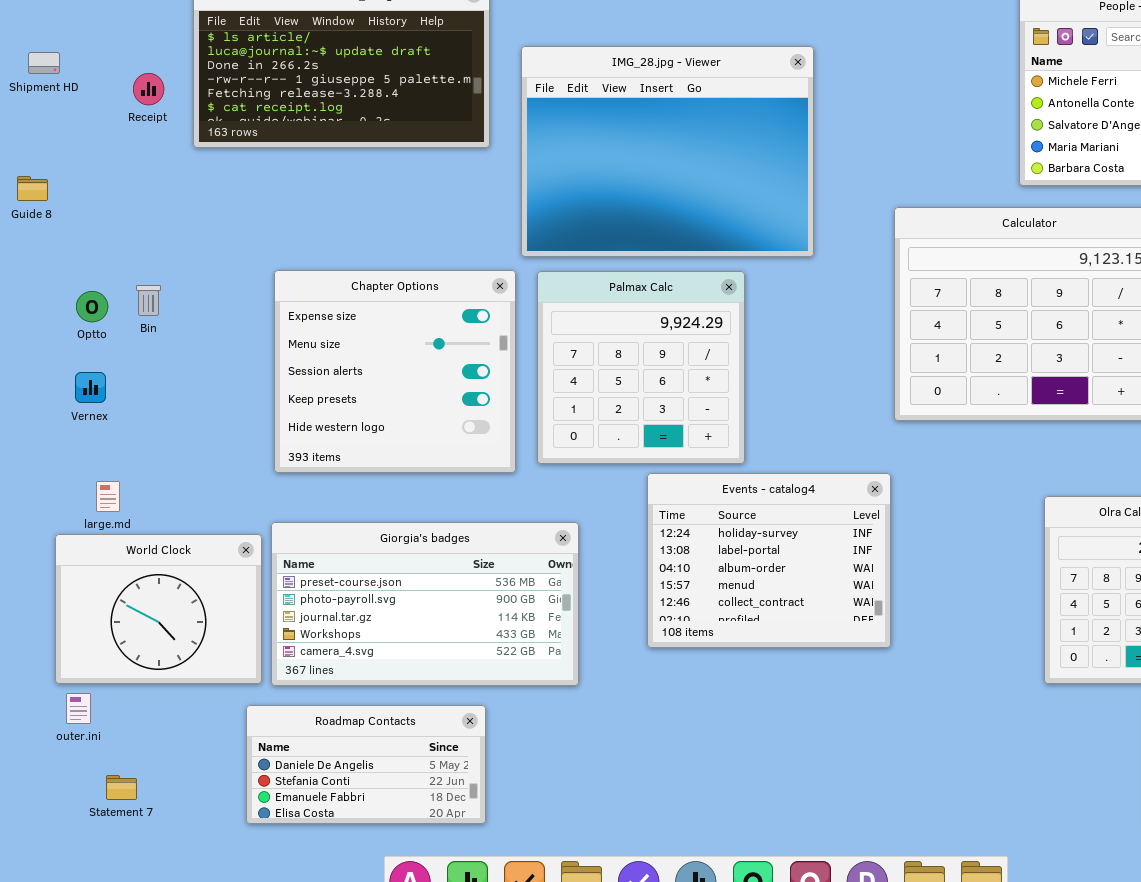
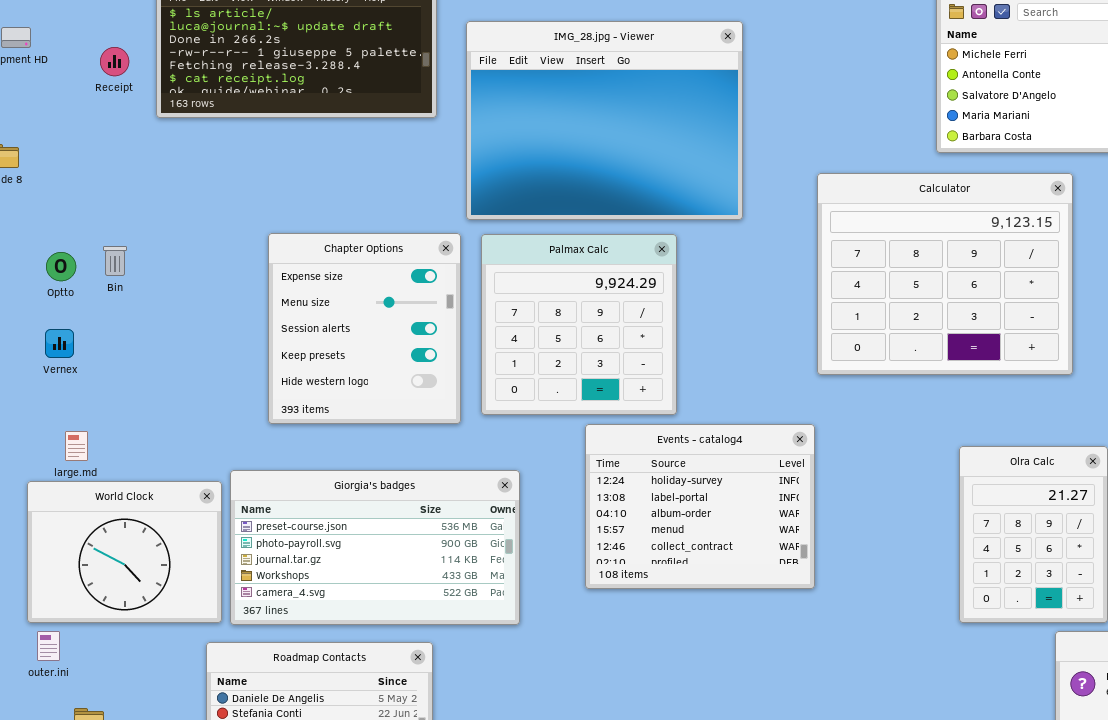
Chapter Options: [274,270,516,473] -> [268,233,461,424], resized

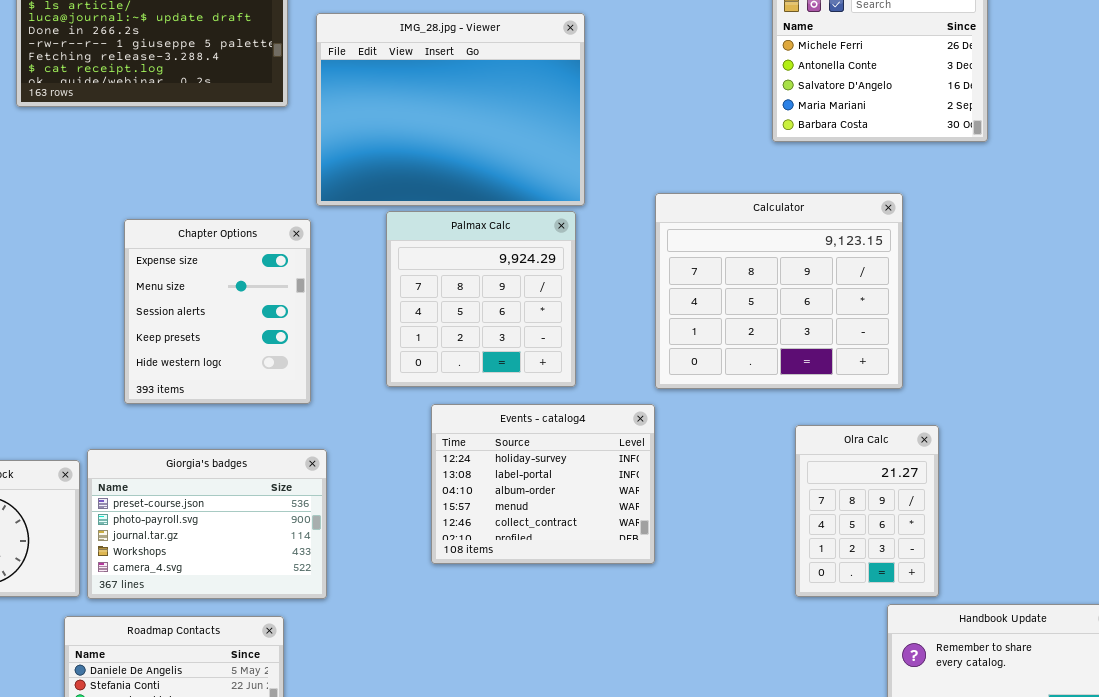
Calculator: [817,173,1073,375] -> [655,193,903,389], moved
Palmax Calc: [481,234,677,415] -> [386,211,576,387], moved
Giorgia's badges: [230,470,520,625] -> [87,449,327,599], resized

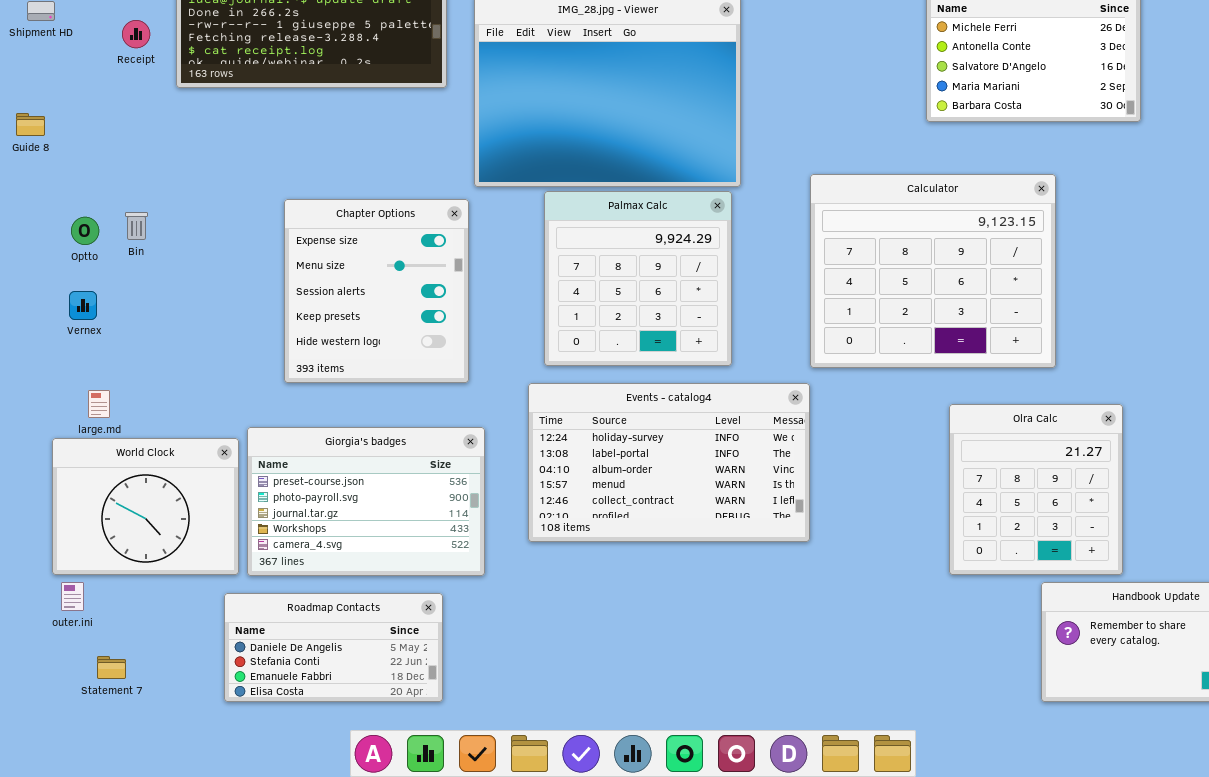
Events - catalog4: [431,404,655,564] -> [528,383,810,542], resized
Olra Calc: [795,425,939,597] -> [949,404,1123,575], resized

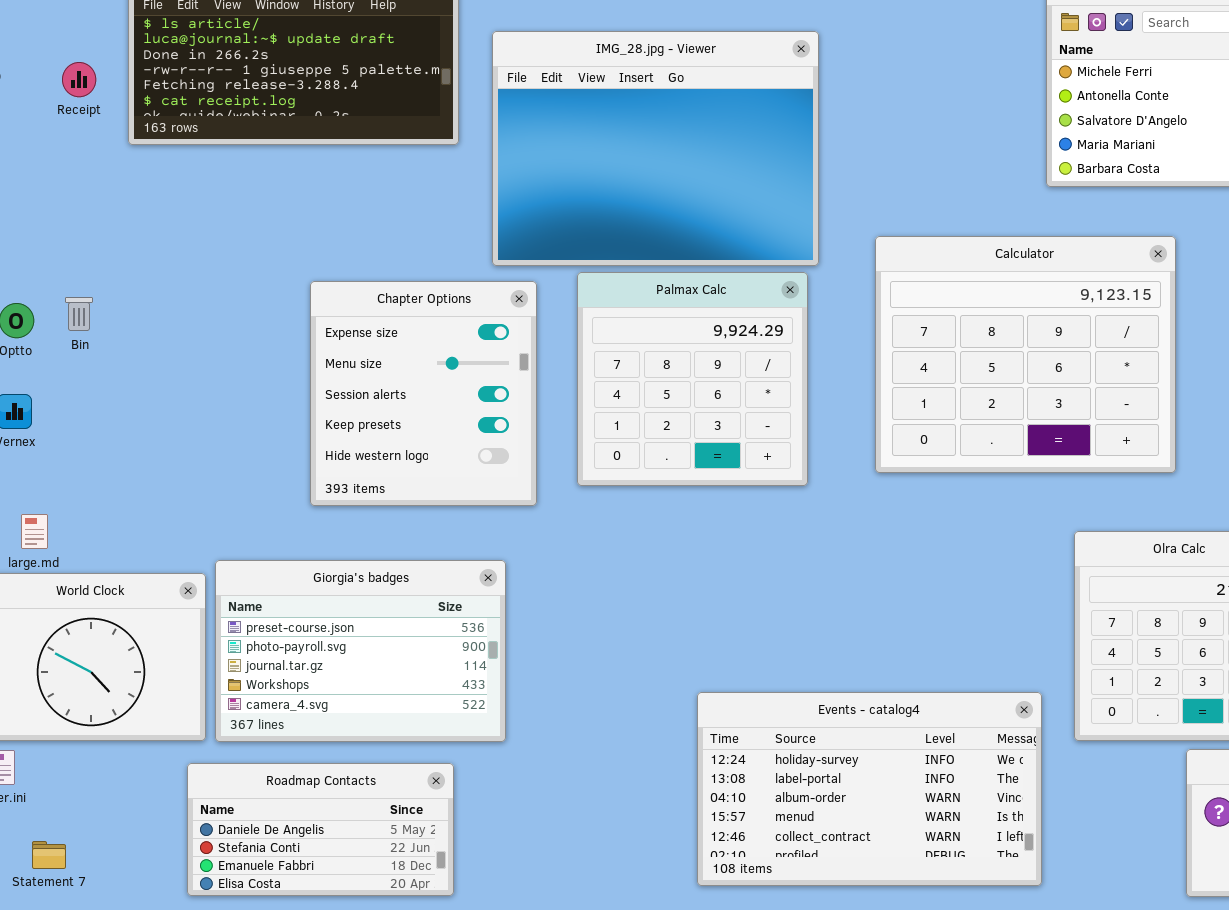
Calculator: [810,174,1056,368] -> [875,236,1176,473], moved
Chapter Options: [284,199,469,383] -> [310,281,537,506], moved
Events - catalog4: [528,383,810,542] -> [697,692,1042,886], moved

